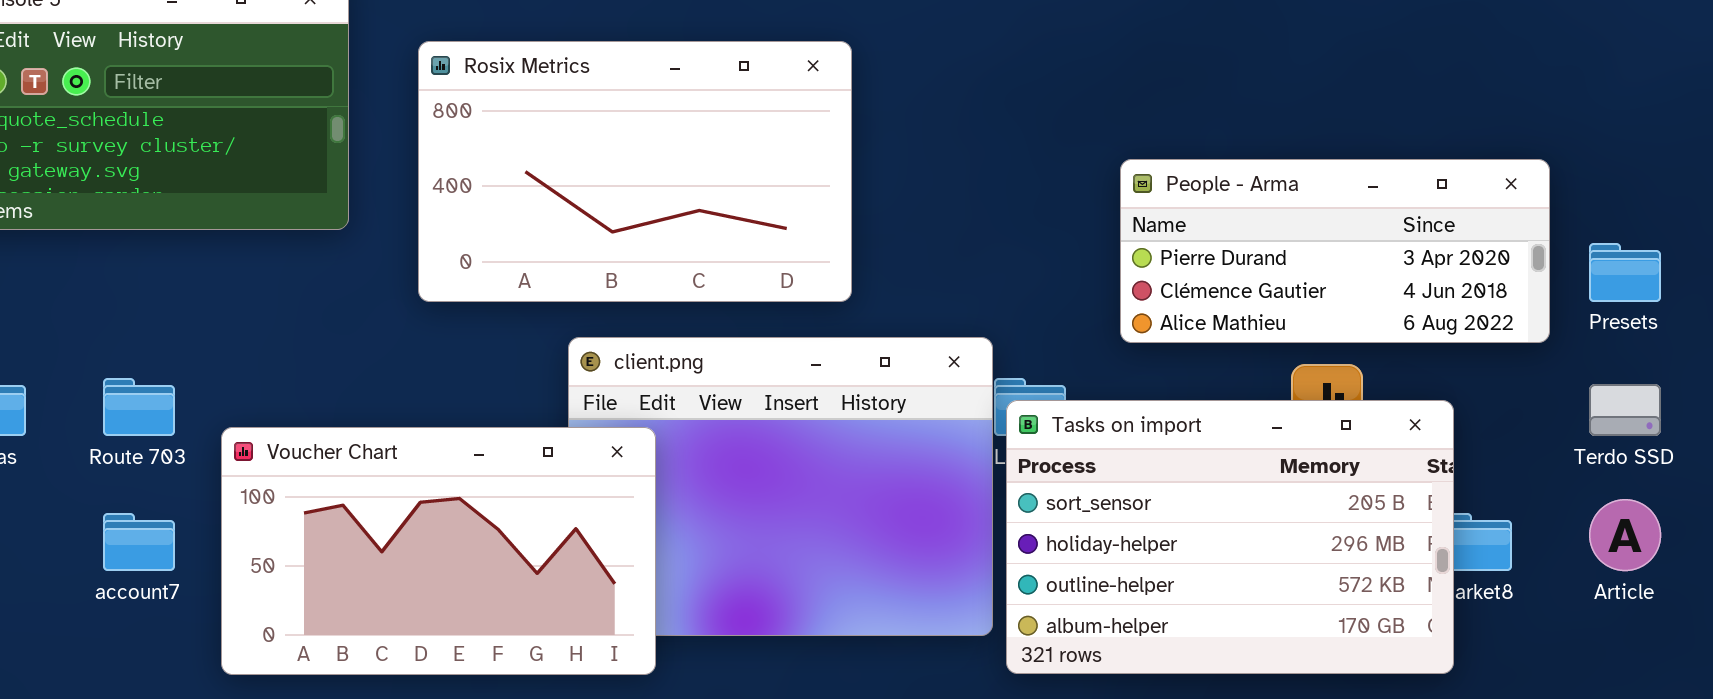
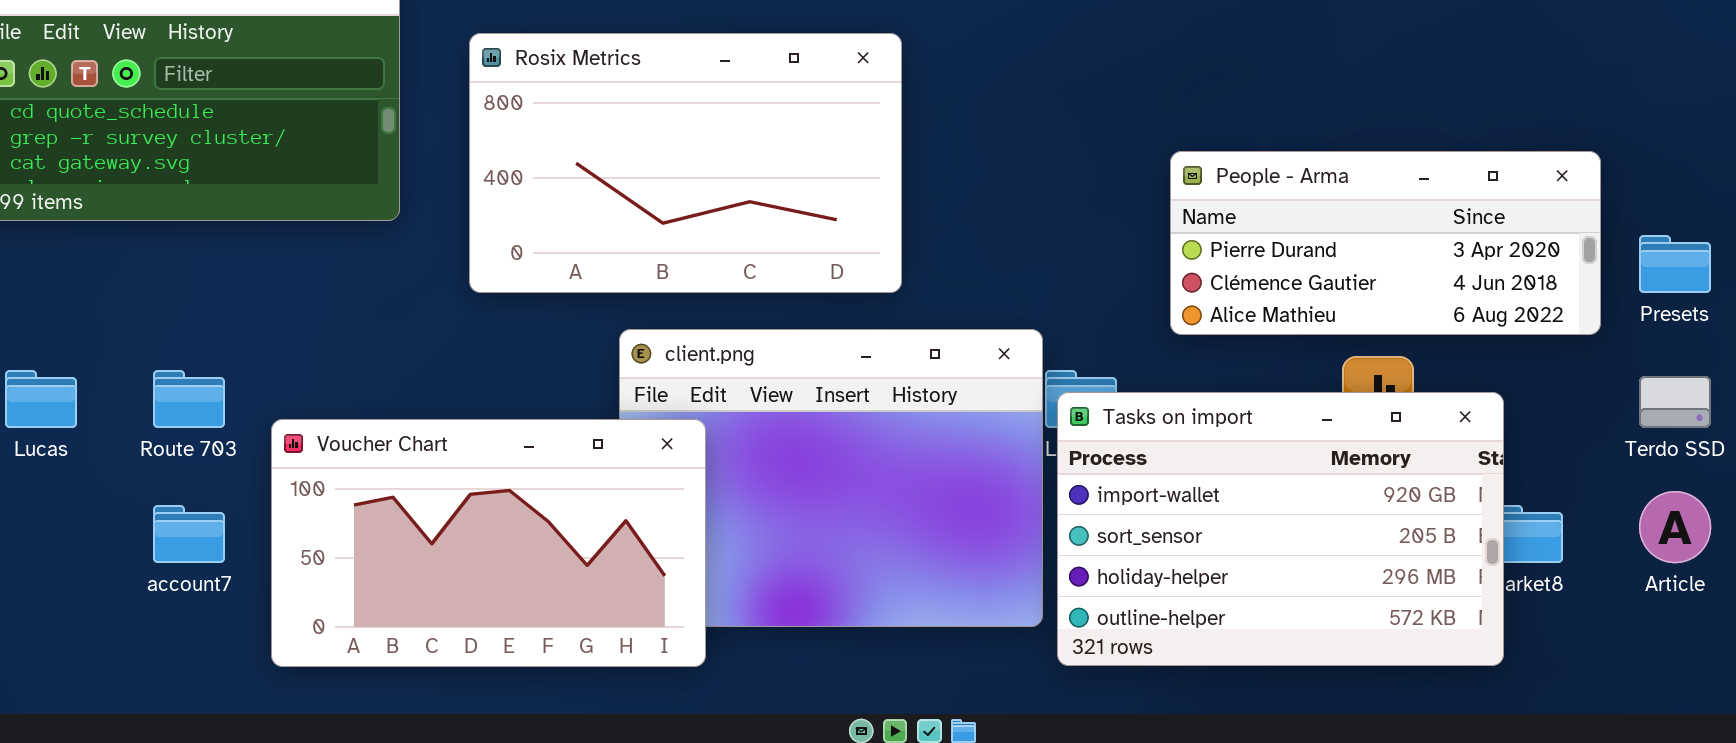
Tasks on import: [1006,400,1454,674] -> [1057,392,1504,666], scrolled up 1 row

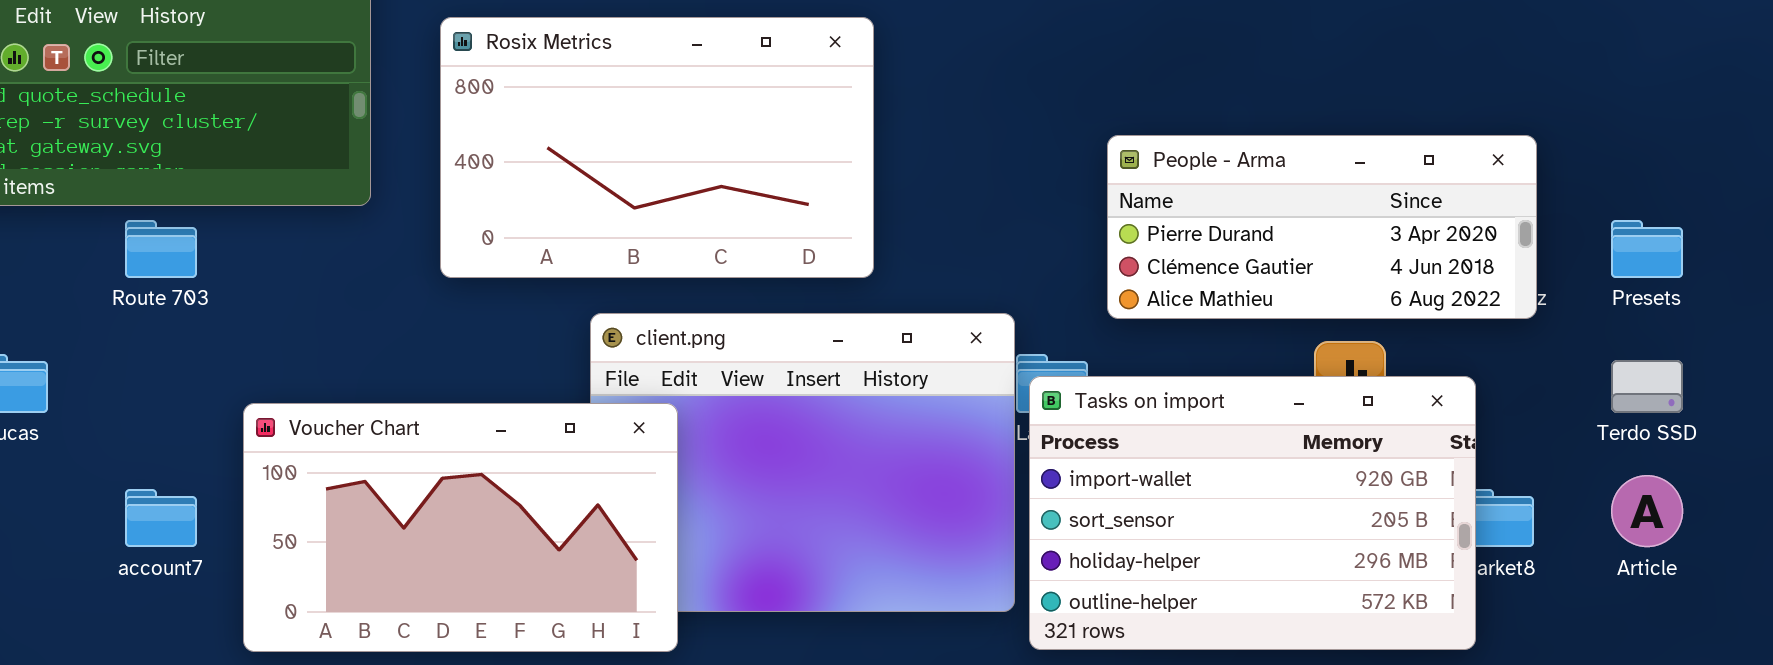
People - Arma: [1170,151,1601,335] -> [1107,135,1537,319], moved
Route 703: [153,370,225,428] -> [125,220,197,278], moved

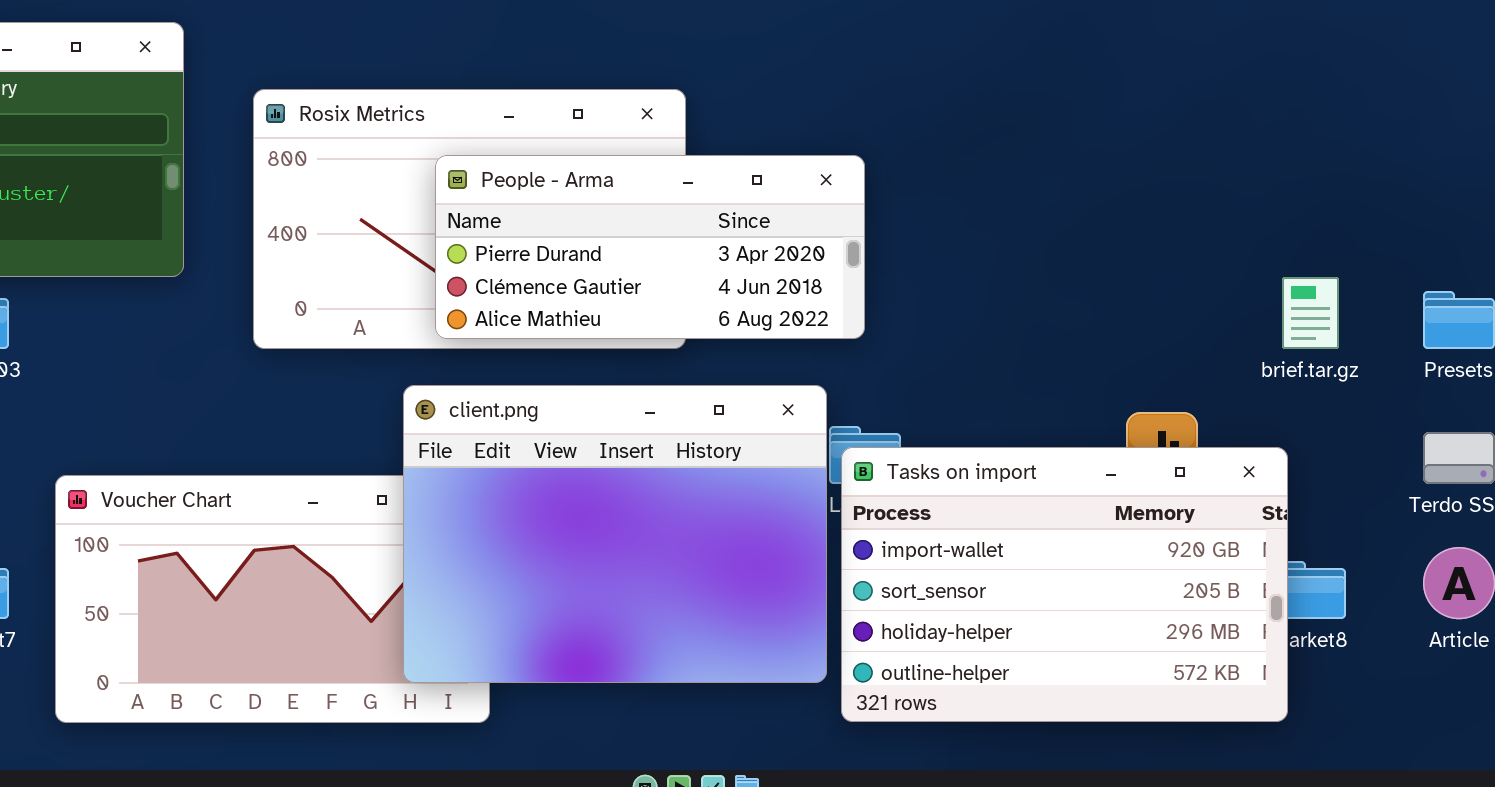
People - Arma: [1107,135,1537,319] -> [435,155,865,339], moved
client.png: [590,313,1015,612] -> [403,385,827,683], raised

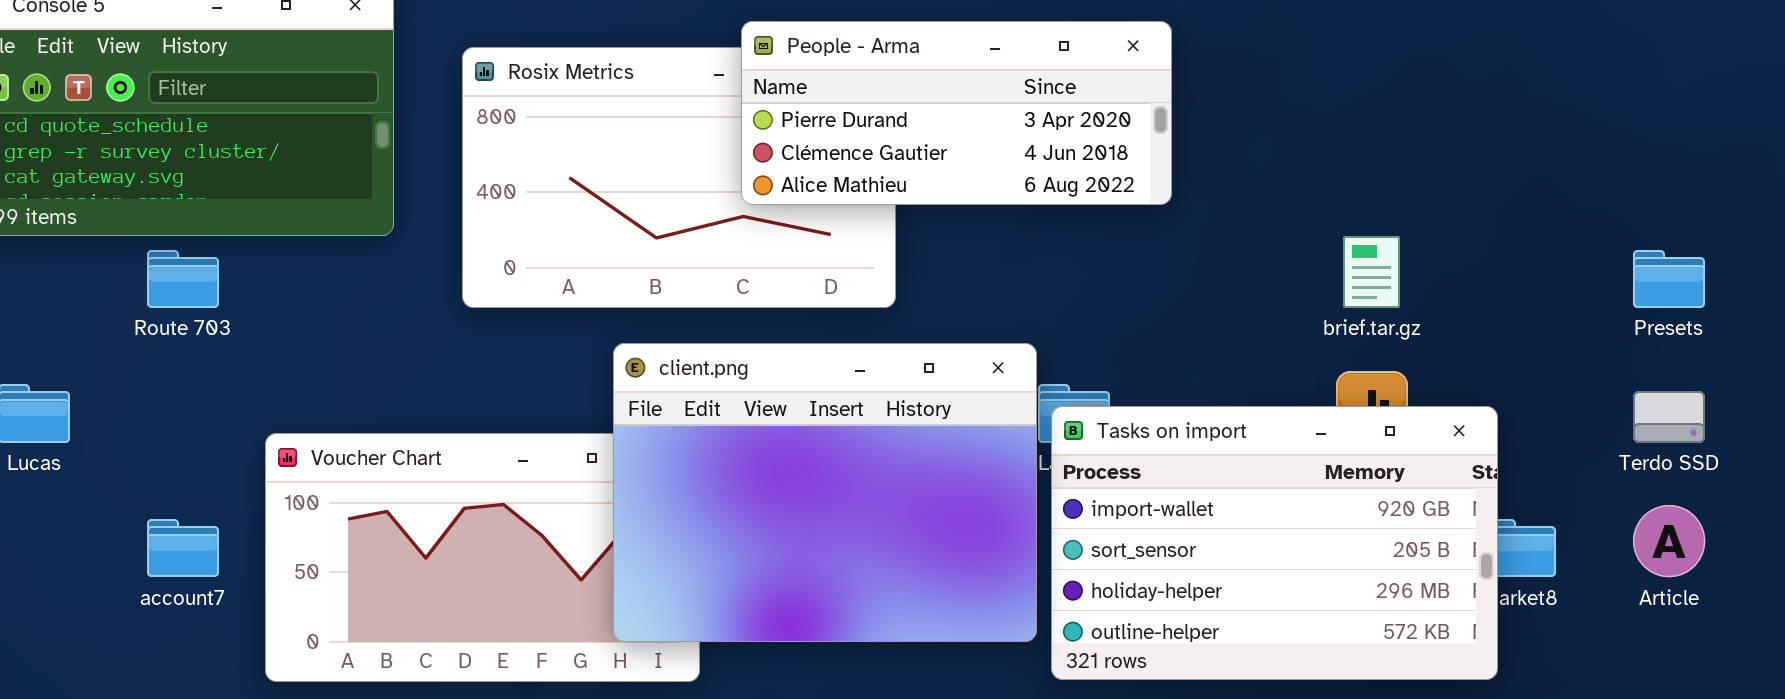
People - Arma: [435,155,865,339] -> [741,21,1172,205], moved
brief.tar.gz: [1282,277,1339,349] -> [1343,236,1400,308], moved

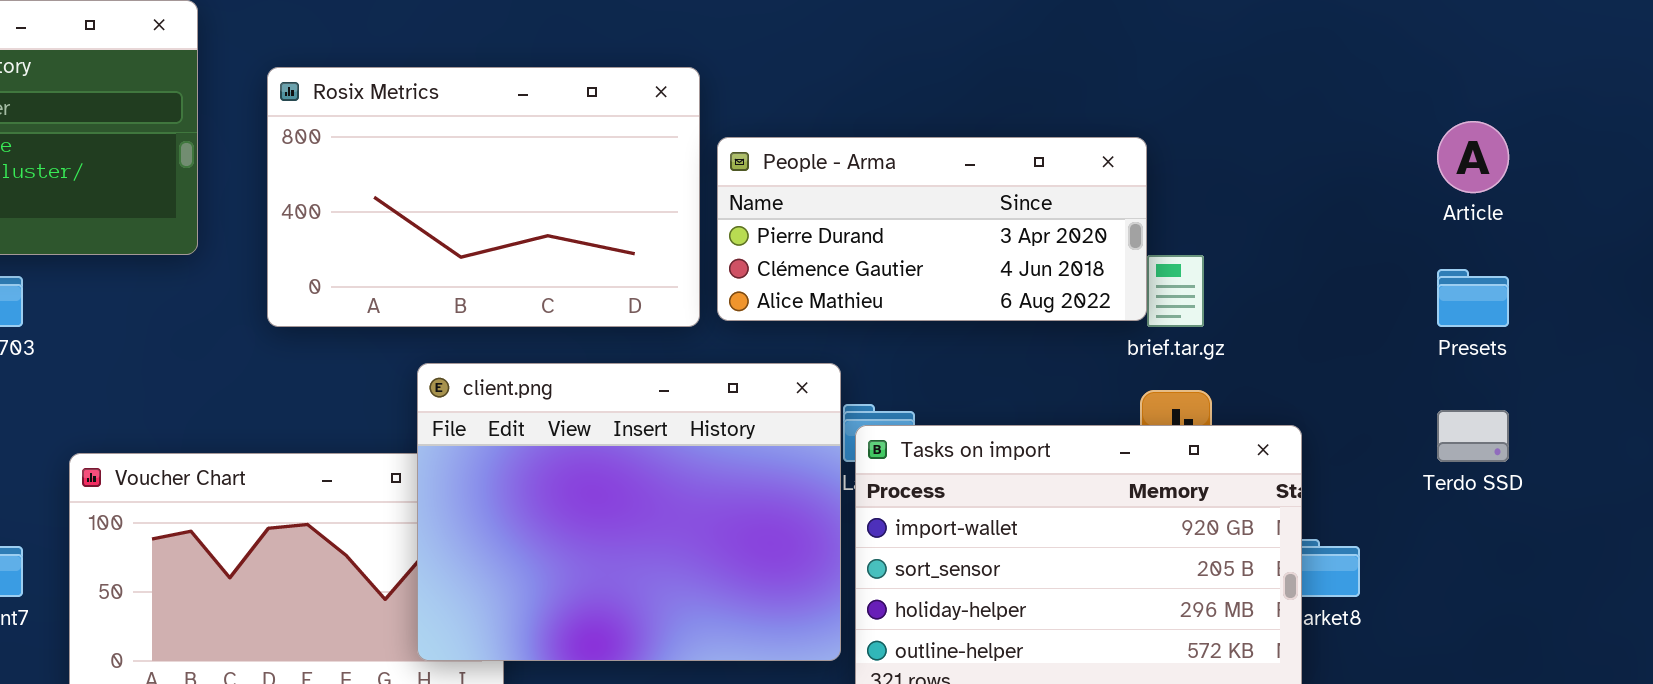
People - Arma: [741,21,1172,205] -> [717,137,1147,321], moved
Article: [1633,505,1705,577] -> [1437,121,1509,193], moved

